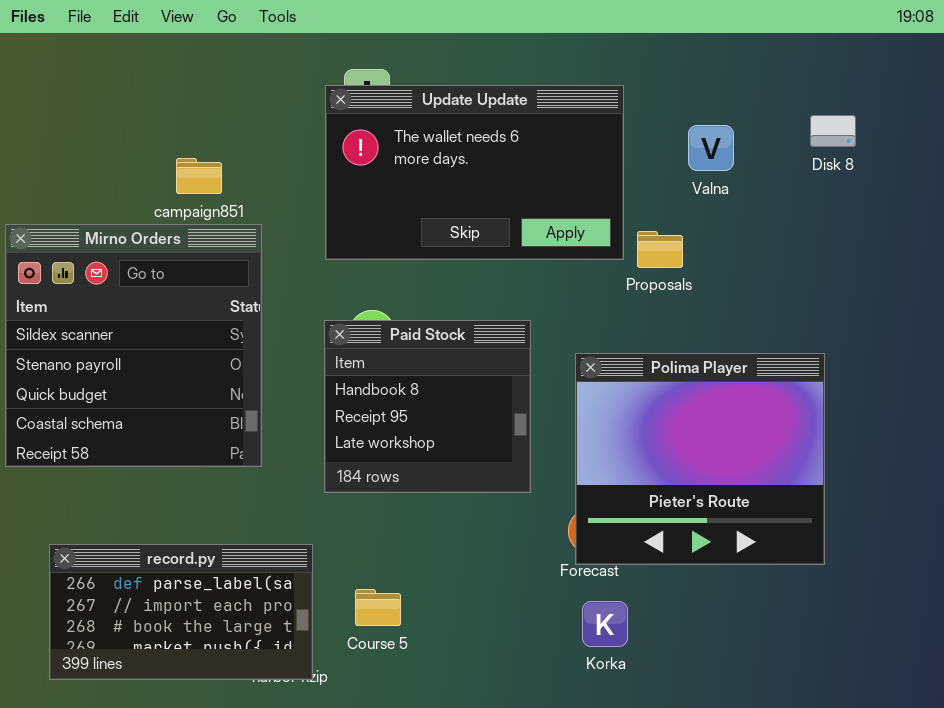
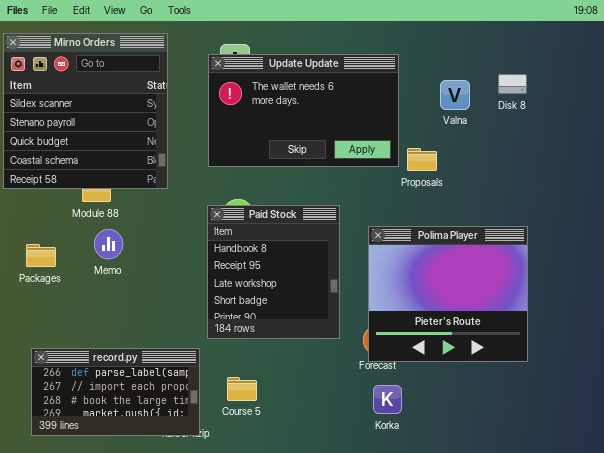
Disk 8: [810,115,856,147] -> [498,74,527,94], moved
Mirno Orders: [5,224,262,467] -> [3,33,168,189], moved
Paid Stock: [324,320,531,493] -> [207,205,340,339], resized

